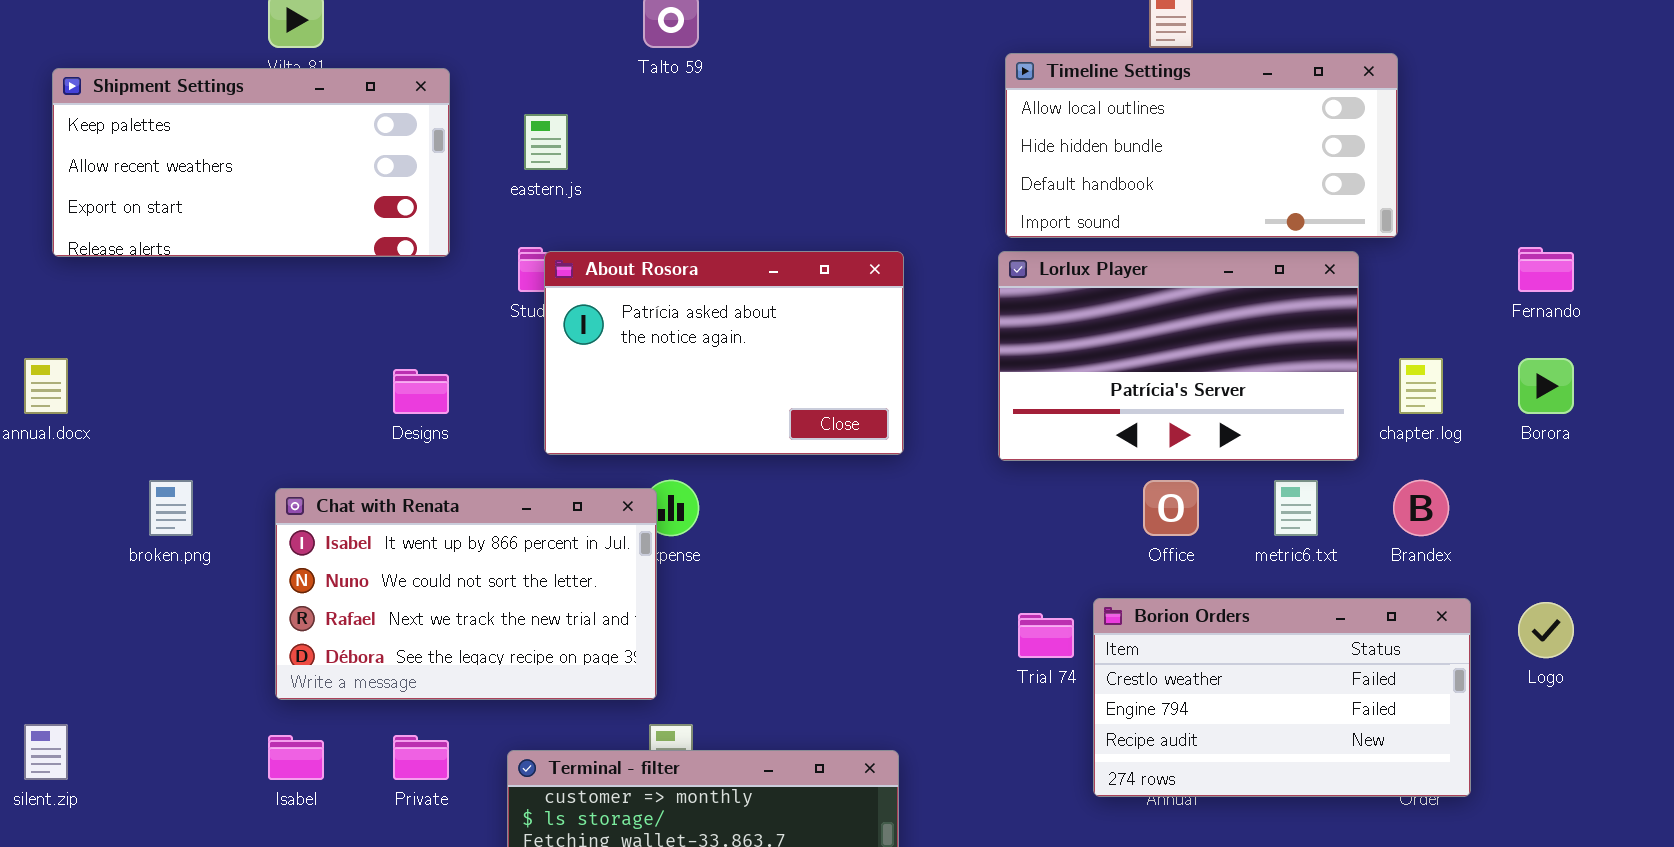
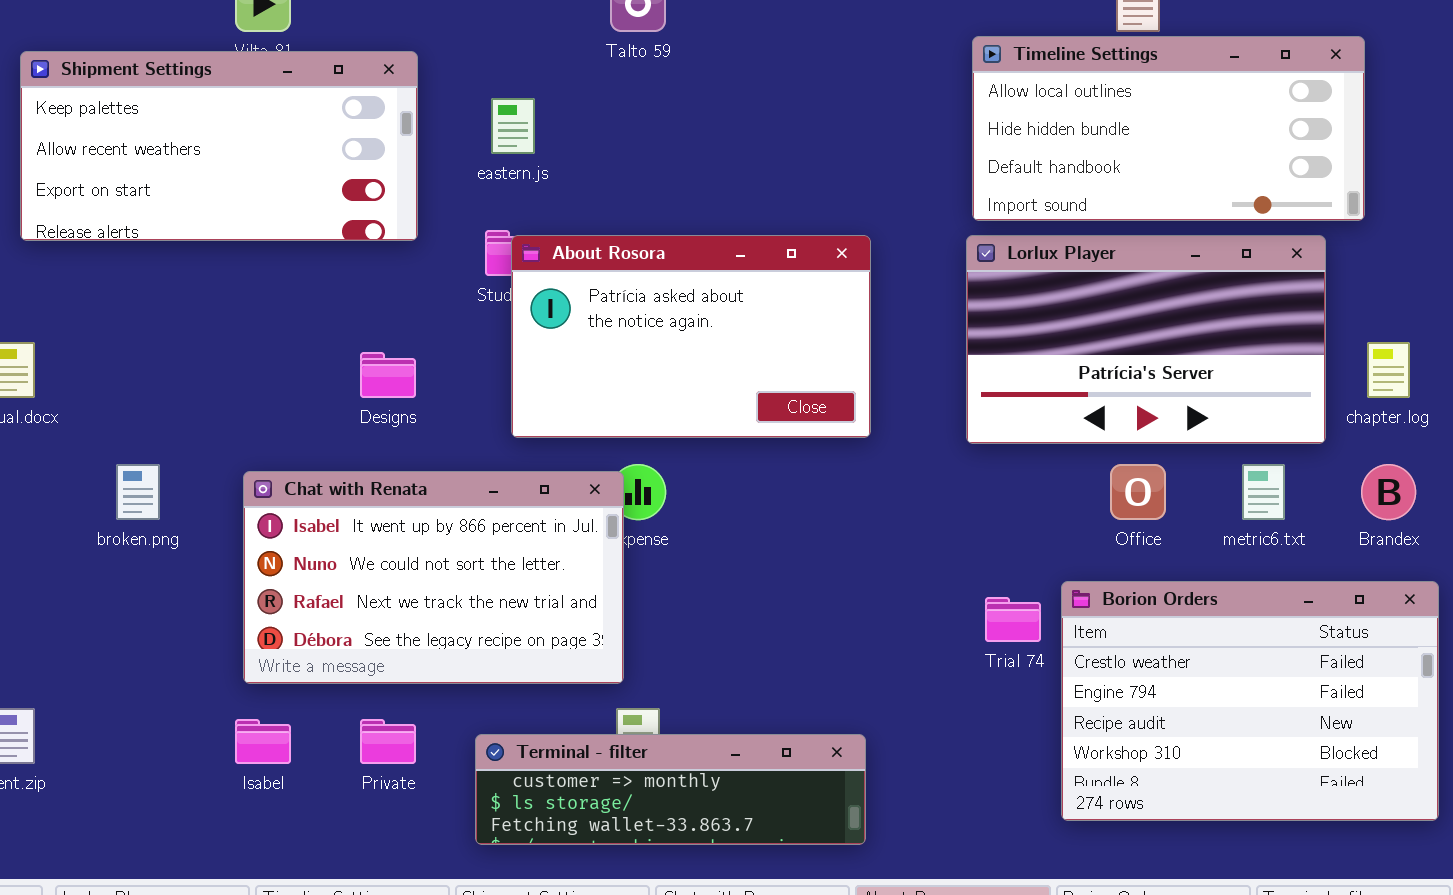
Borion Orders: [1093,598,1471,797] -> [1061,581,1439,821], resized

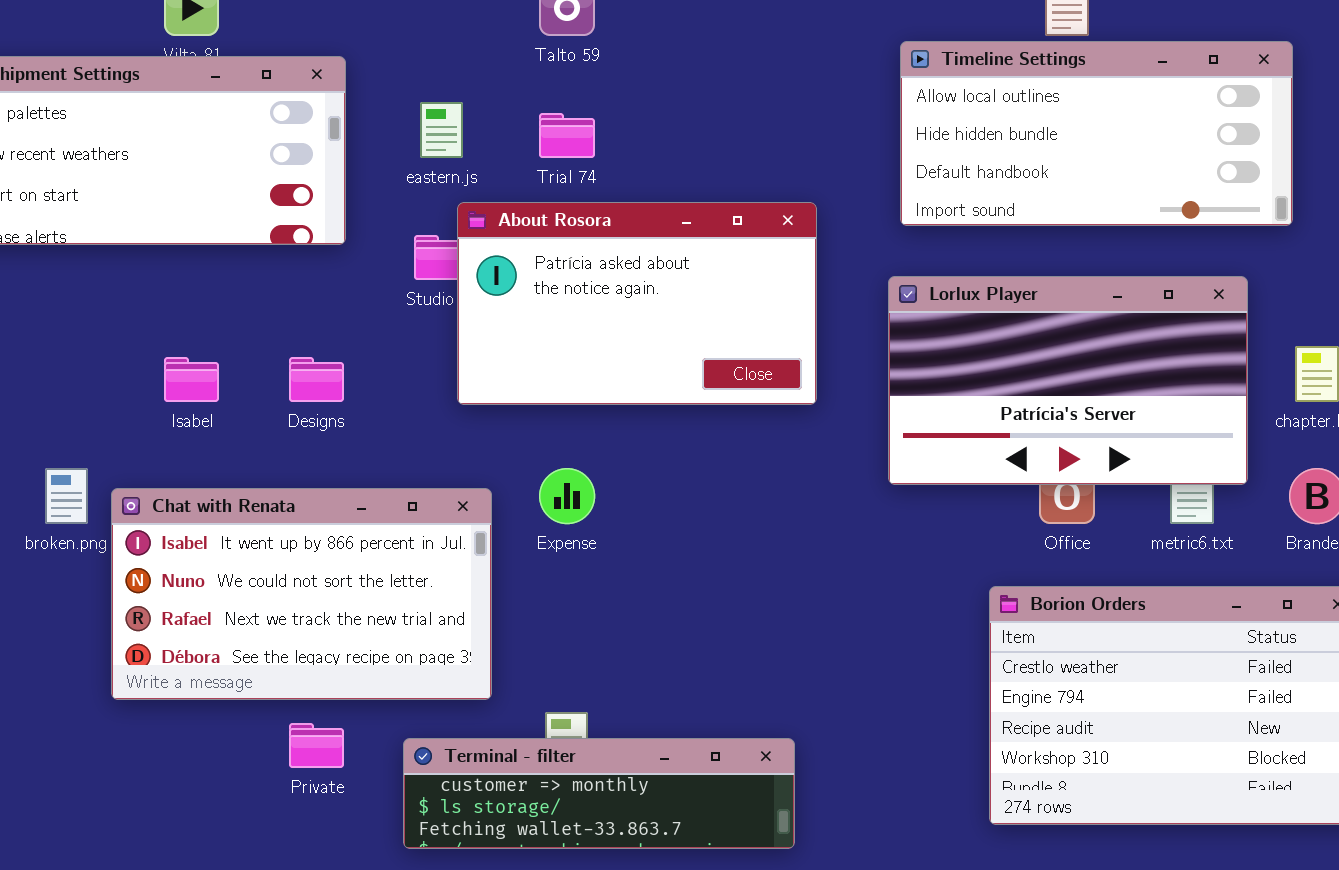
About Rosora: [511,235,871,438] -> [457,202,817,405], moved
Lorlux Player: [966,235,1326,444] -> [888,276,1248,485], moved
Chat with Renata: [243,471,624,684] -> [111,488,492,700], moved
Trial 74: [985,597,1041,642] -> [539,113,595,158], moved
Isabel: [235,719,291,764] -> [164,357,219,402], moved

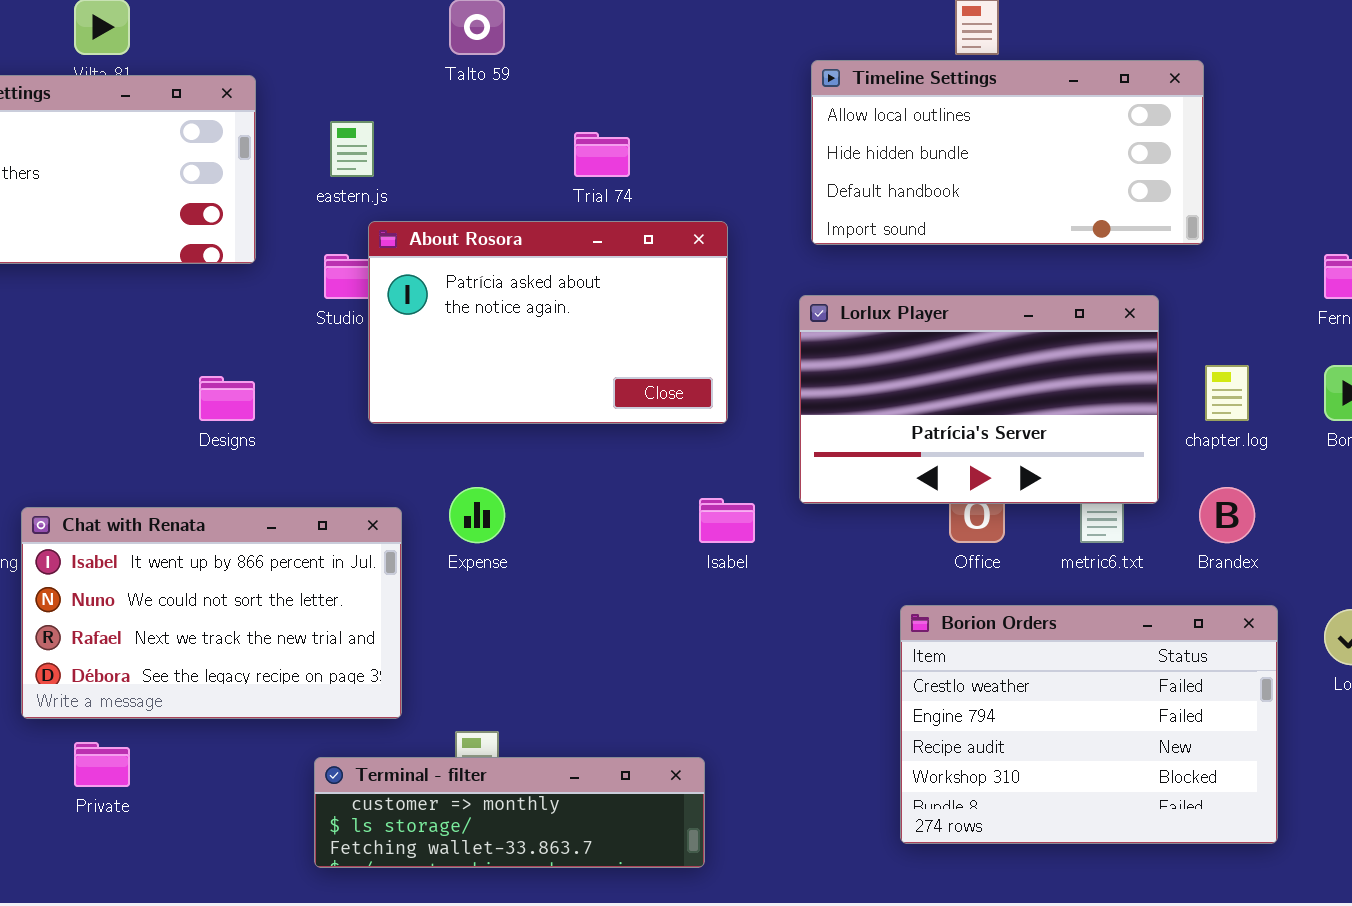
Trial 74: [539,113,595,158] -> [574,132,630,177], moved
Isabel: [164,357,219,402] -> [699,498,755,543], moved
Private: [289,723,344,768] -> [74,742,130,787], moved

